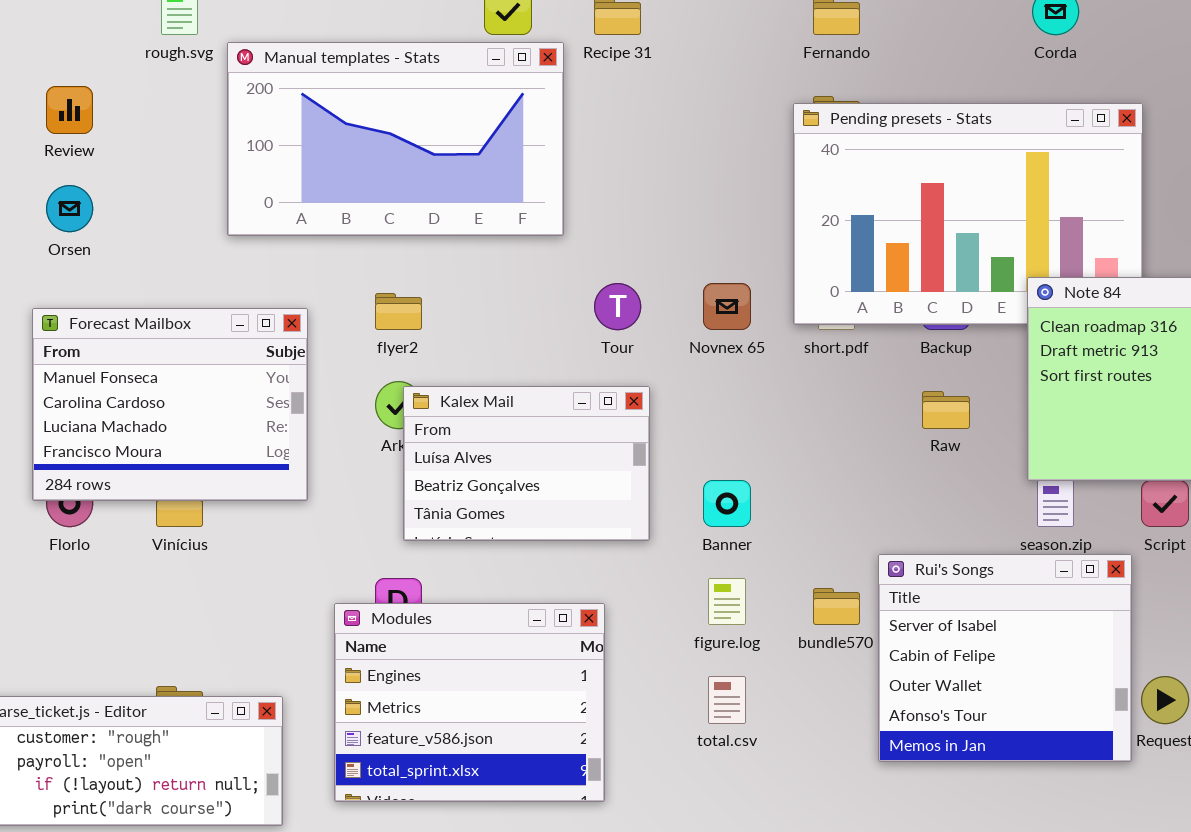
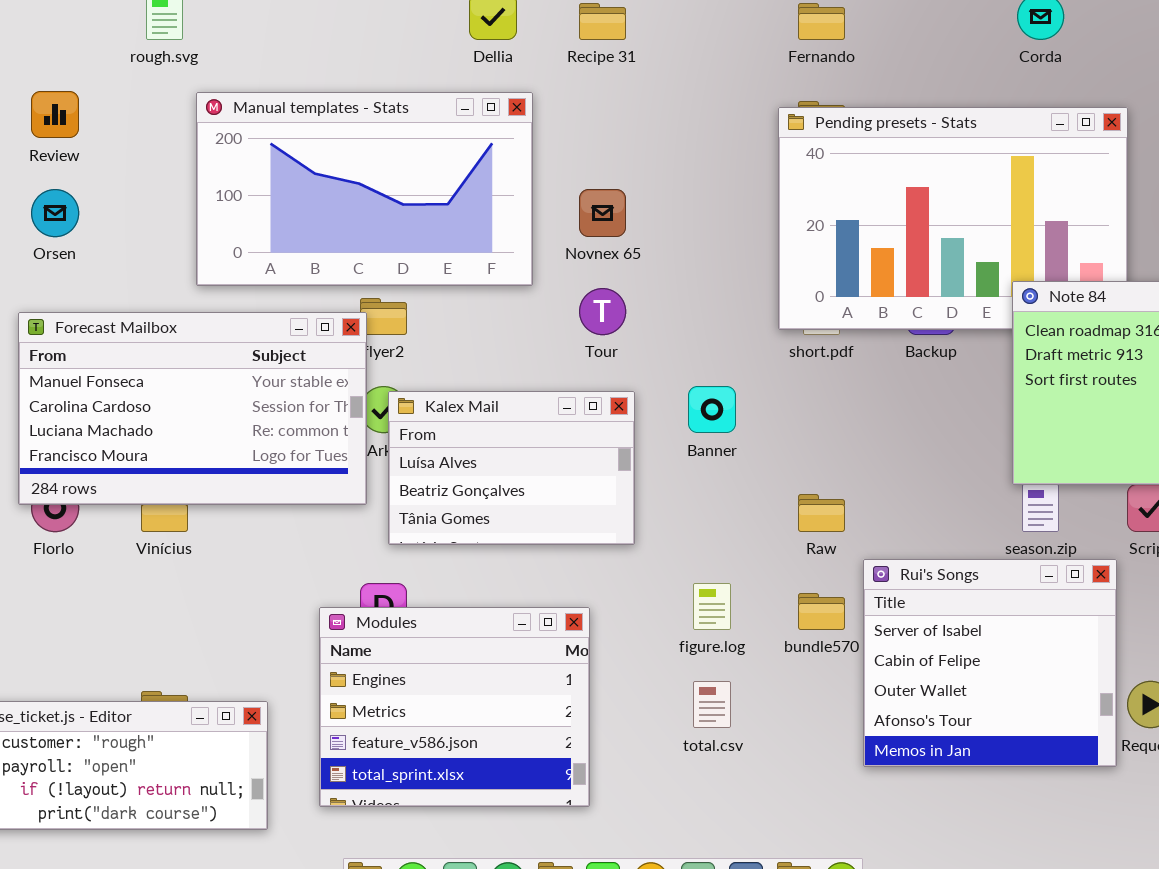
Manual templates - Stats: [227,42,564,236] -> [196,92,533,286], moved
Novnex 65: [703,283,751,330] -> [579,189,626,237], moved
Forecast Mailbox: [32,308,308,501] -> [18,312,367,505], resized
Raw: [922,391,970,429] -> [798,494,845,532], moved
Banner: [703,480,751,527] -> [688,386,736,433], moved

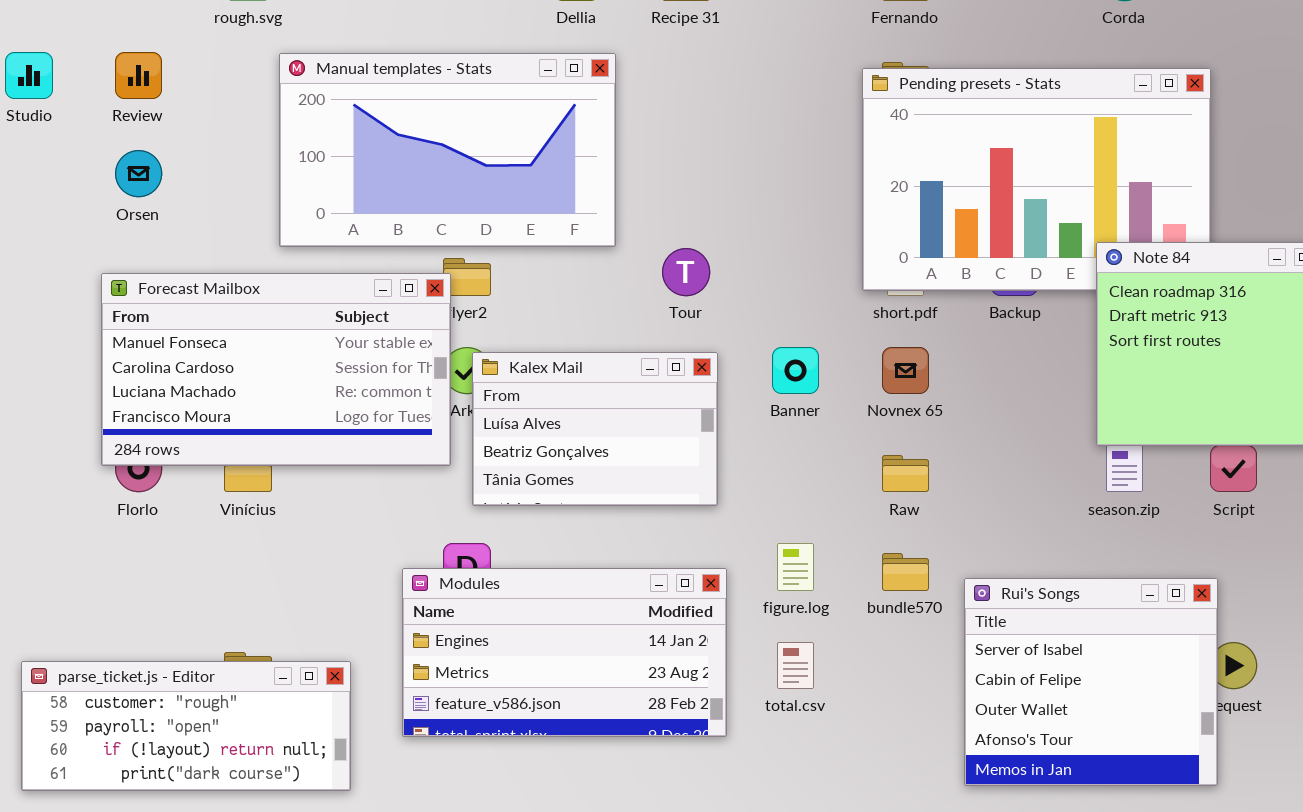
Novnex 65: [579,189,626,237] -> [882,347,929,394], moved
Rui's Songs: [863,559,1117,767] -> [964,578,1218,786], moved
Modules: [319,607,590,807] -> [402,568,727,737], resized

